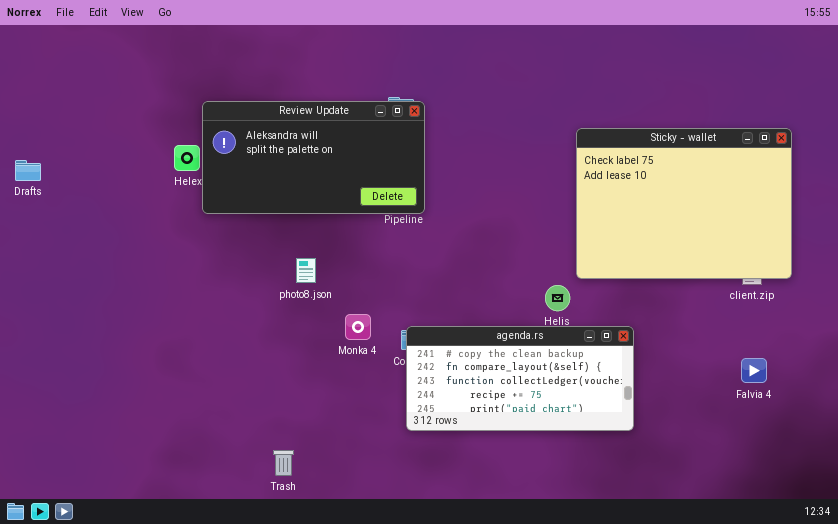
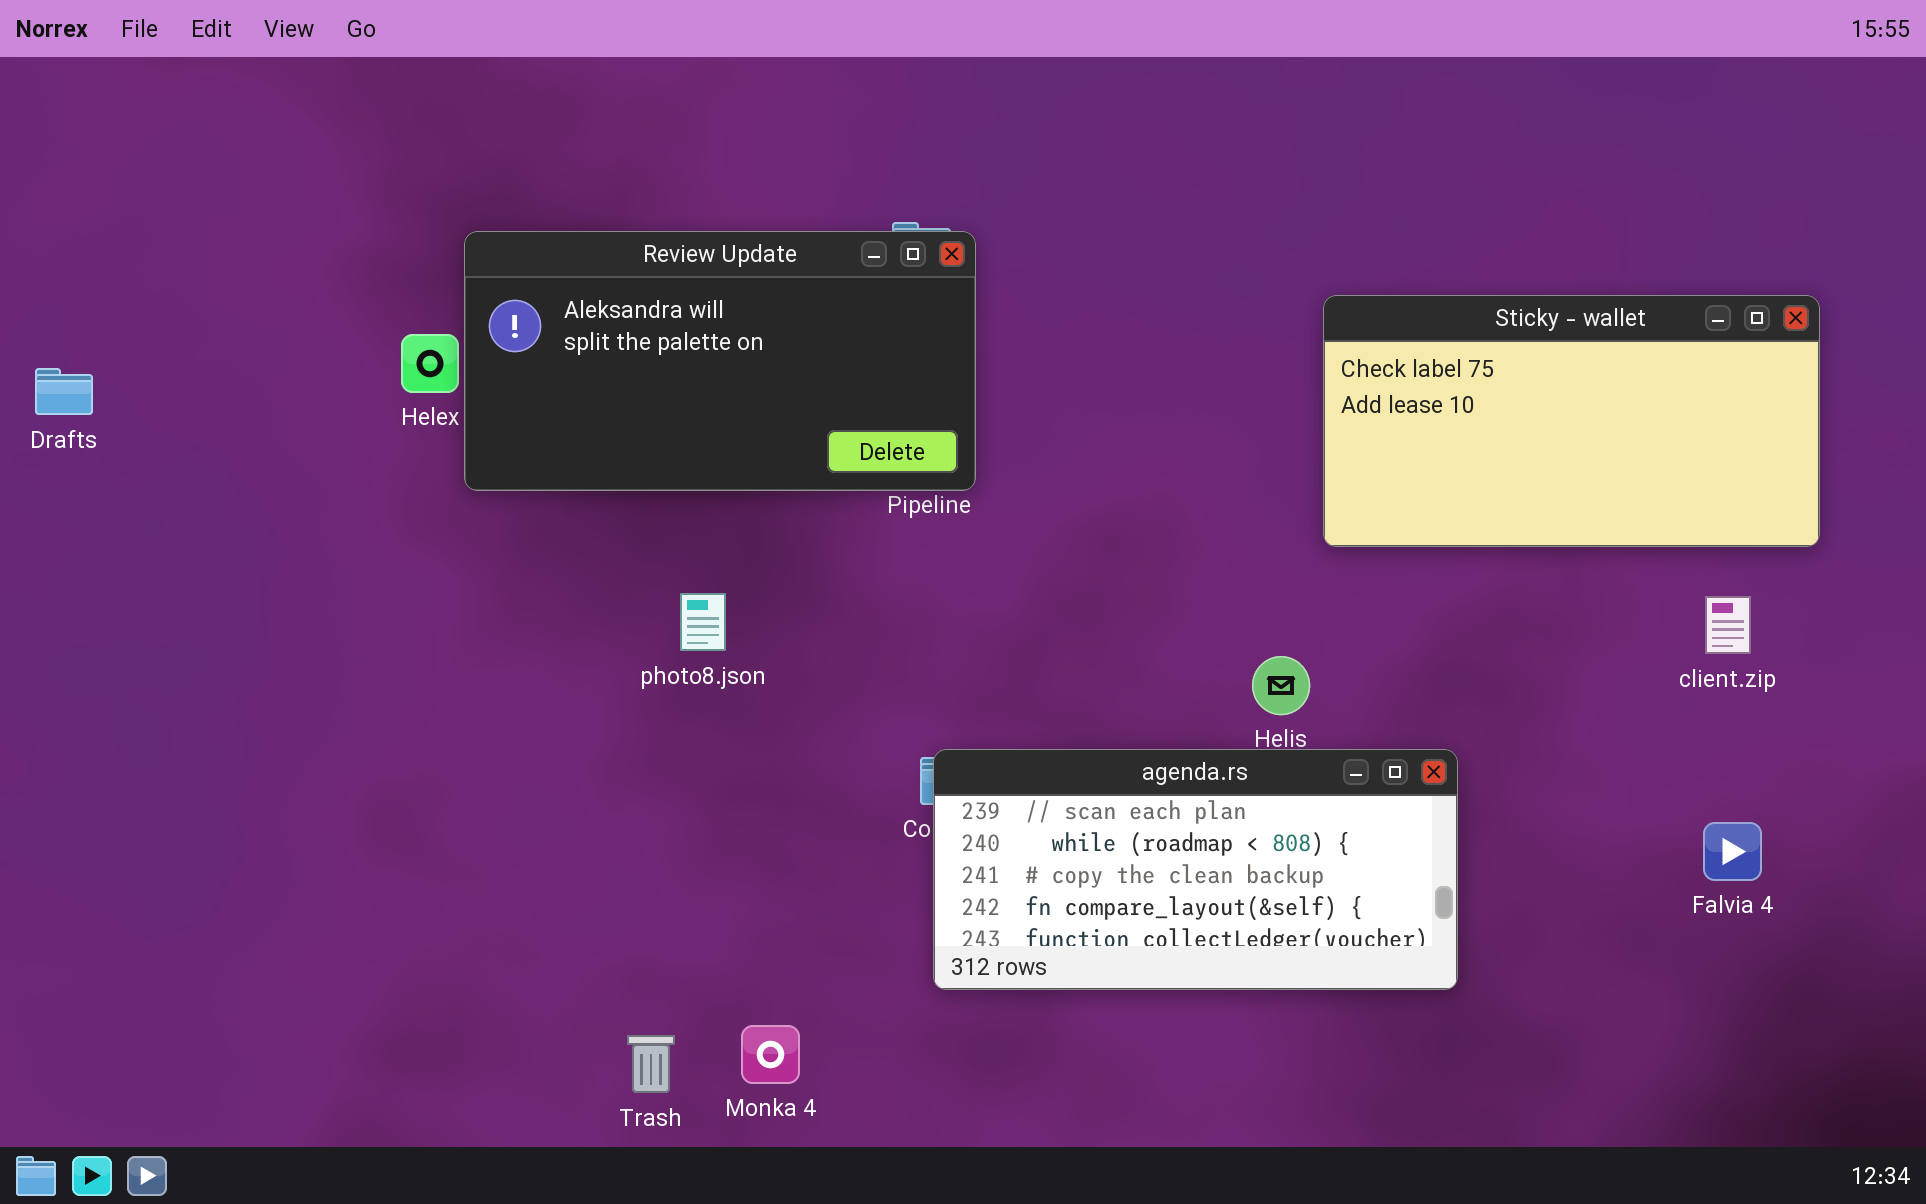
Sticky - wallet: [576,128,792,279] -> [1323,295,1820,547], resized
Monka 4: [345,314,371,340] -> [741,1025,800,1084], moved
agenda.rs: [406,326,634,431] -> [933,749,1458,990], scrolled up 2 rows

